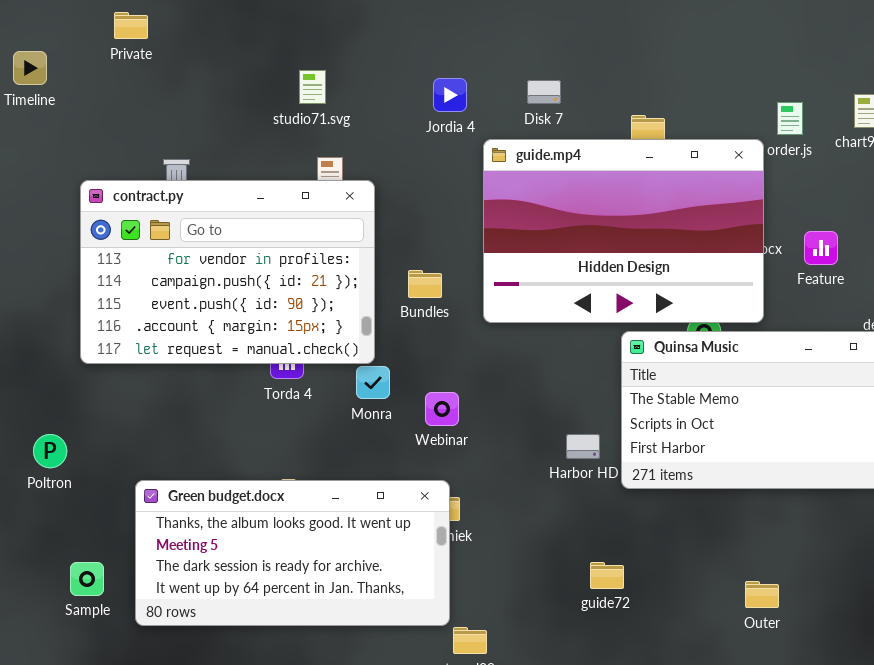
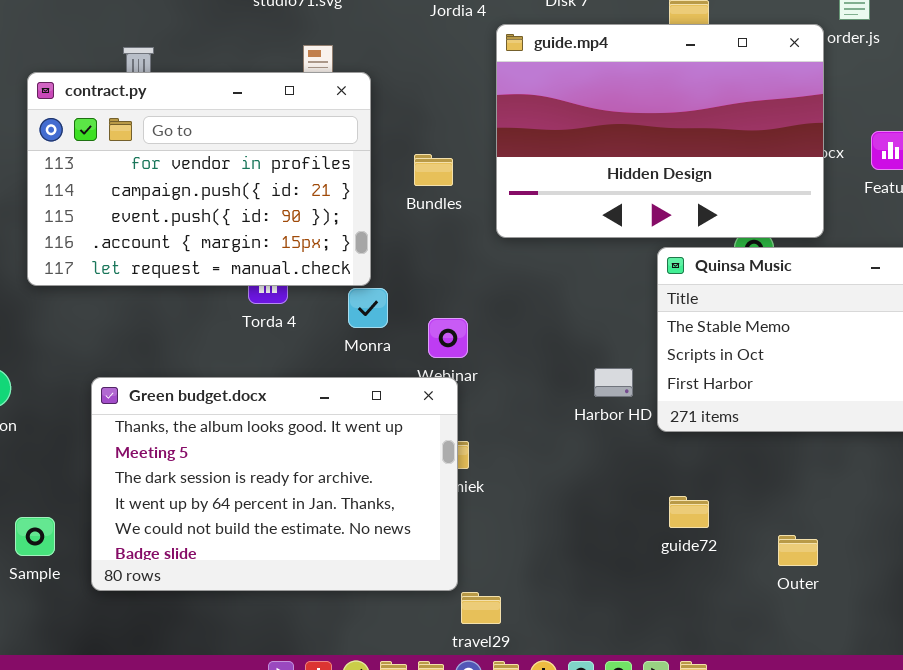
Bundles: [408,270,442,298] -> [414,154,453,186], moved
Green budget.docx: [135,480,450,626] -> [91,377,458,591], resized
guide72: [590,562,624,589] -> [669,496,709,528], moved
Outer: [745,581,779,608] -> [778,535,818,566], moved

